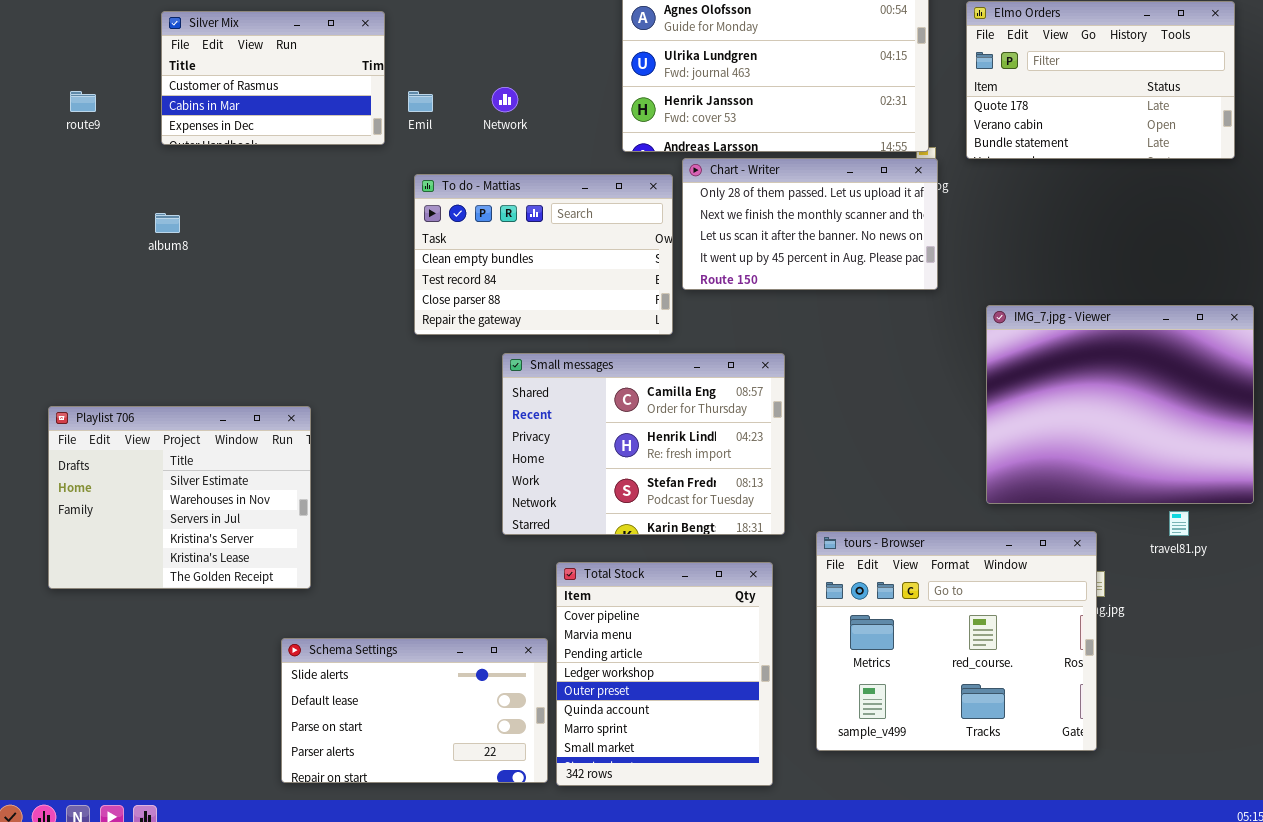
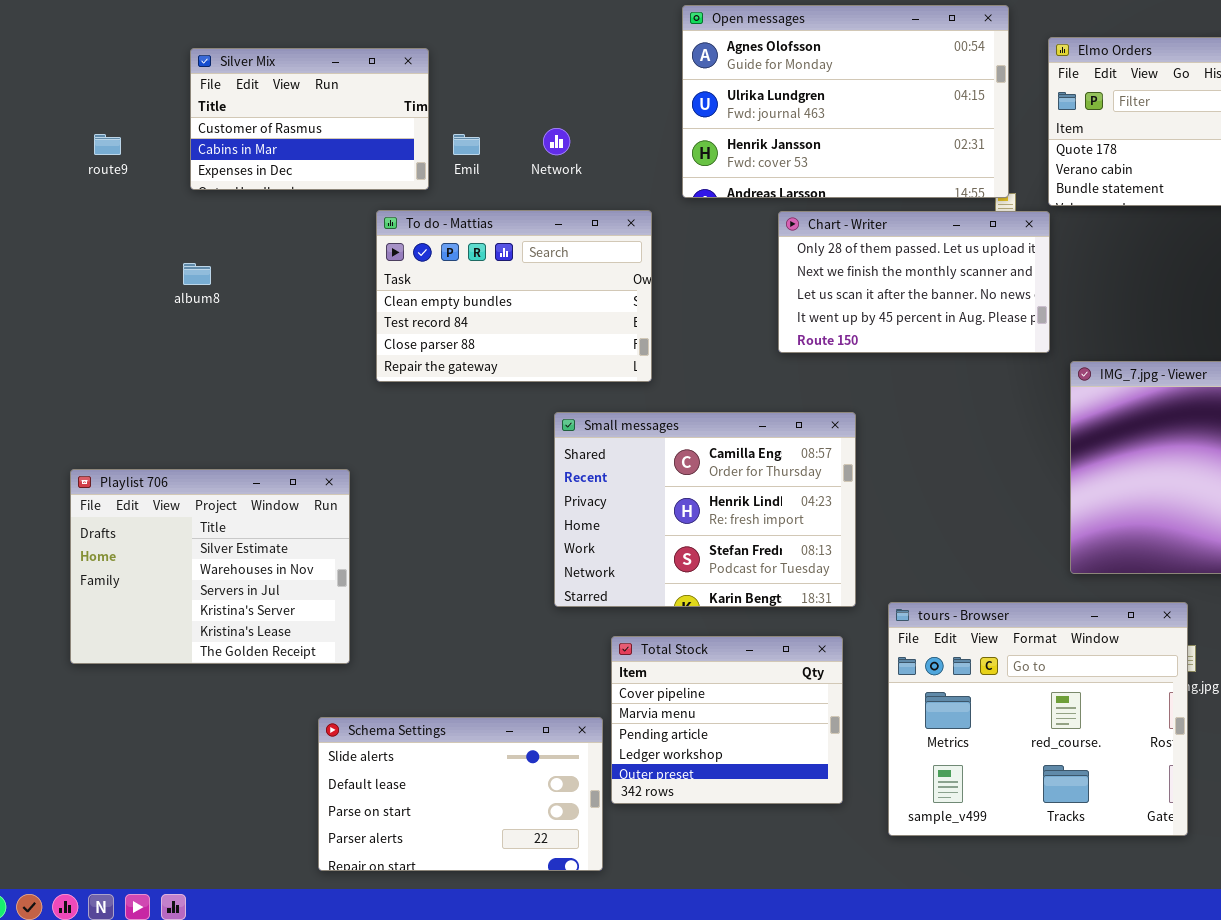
Chart - Writer: [682,158,938,290] -> [778,211,1050,353], moved
To do - Mattias: [414,174,673,335] -> [376,210,652,382], moved
Total Stock: [556,562,773,786] -> [611,636,843,804], resized

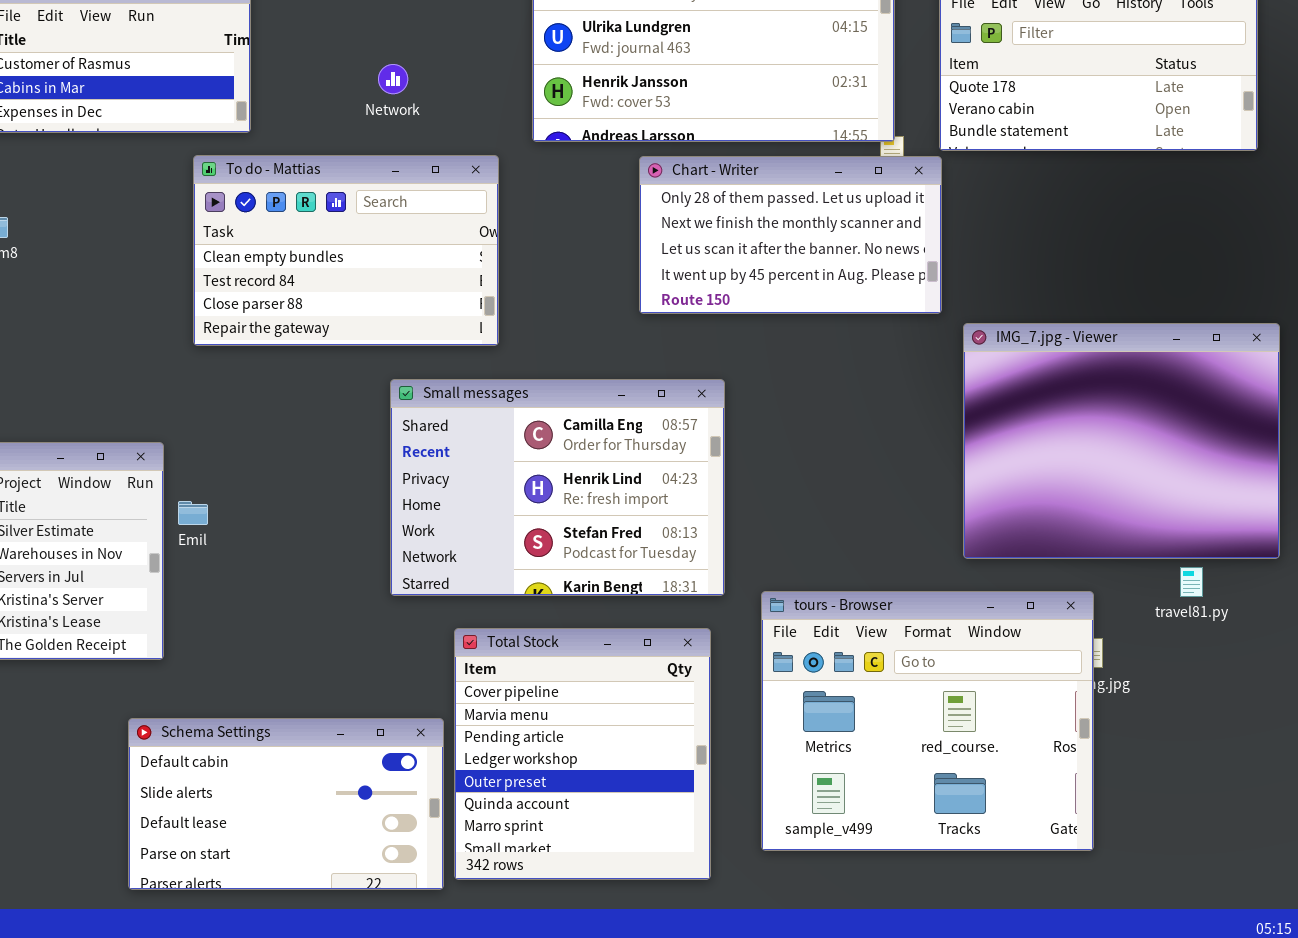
Emil: [453,134,480,155] -> [178,501,208,525], moved
Total Stock: [611,636,843,804] -> [454,628,711,880], resized
Schema Settings: [318,717,603,871] -> [128,718,444,890], scrolled up 1 row

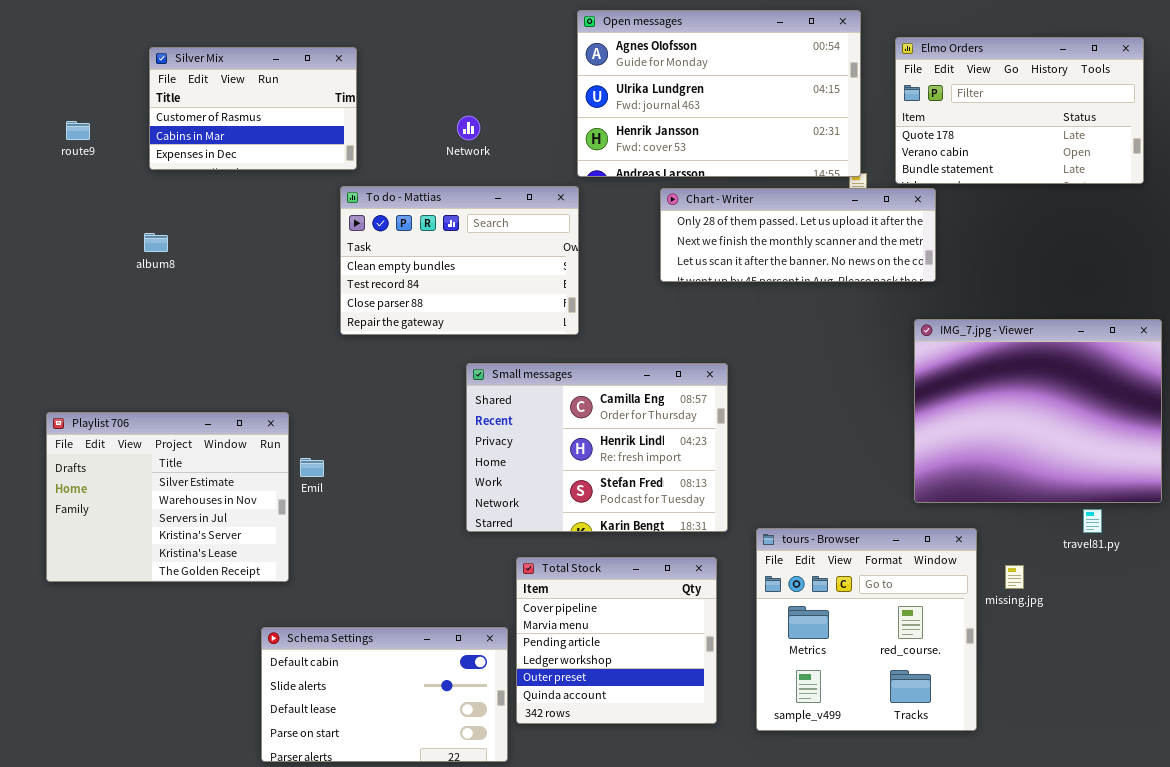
To do - Mattias: [193,155,499,346] -> [340,186,579,335], moved
Chart - Writer: [639,156,942,314] -> [660,188,936,282], resized
tours - Browser: [761,591,1094,851] -> [756,528,977,731], resized
Total Stock: [454,628,711,880] -> [516,557,717,724], resized

